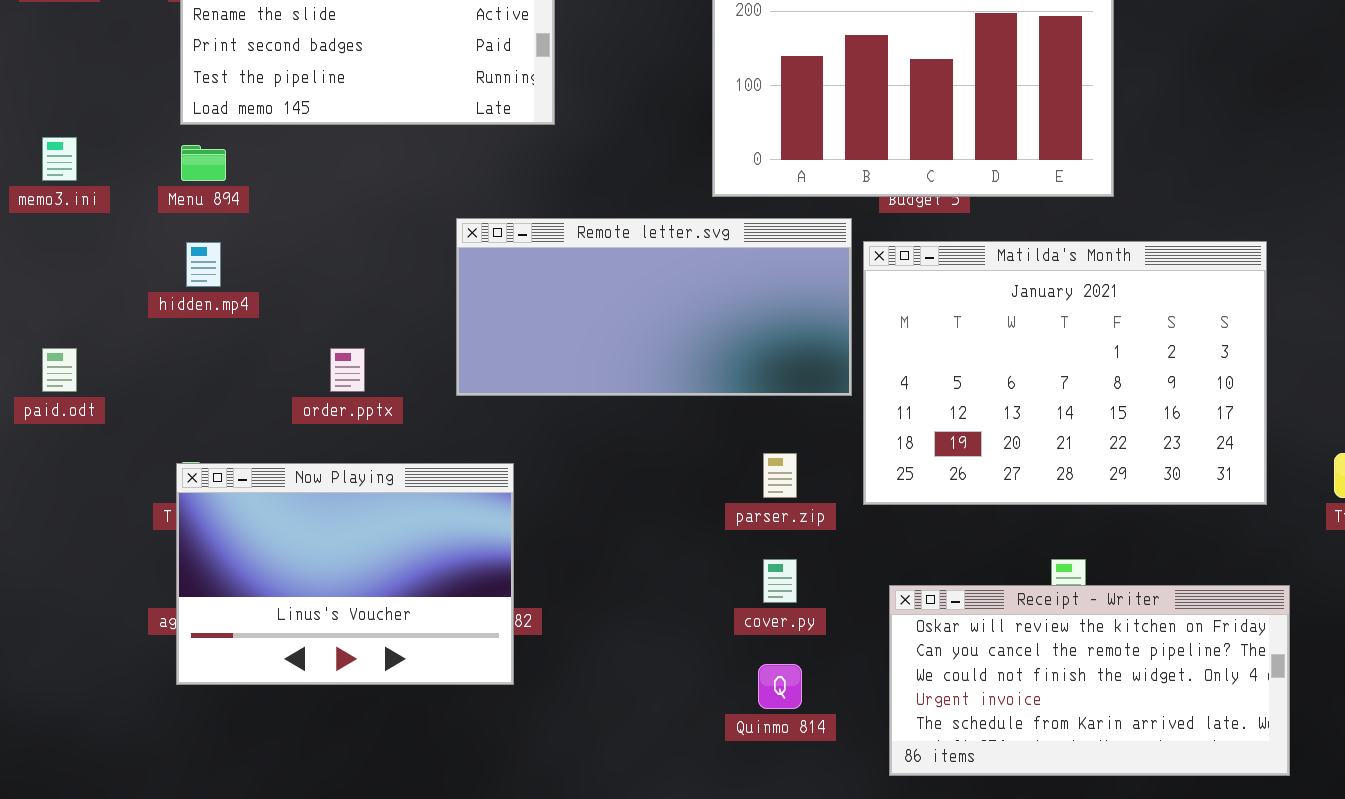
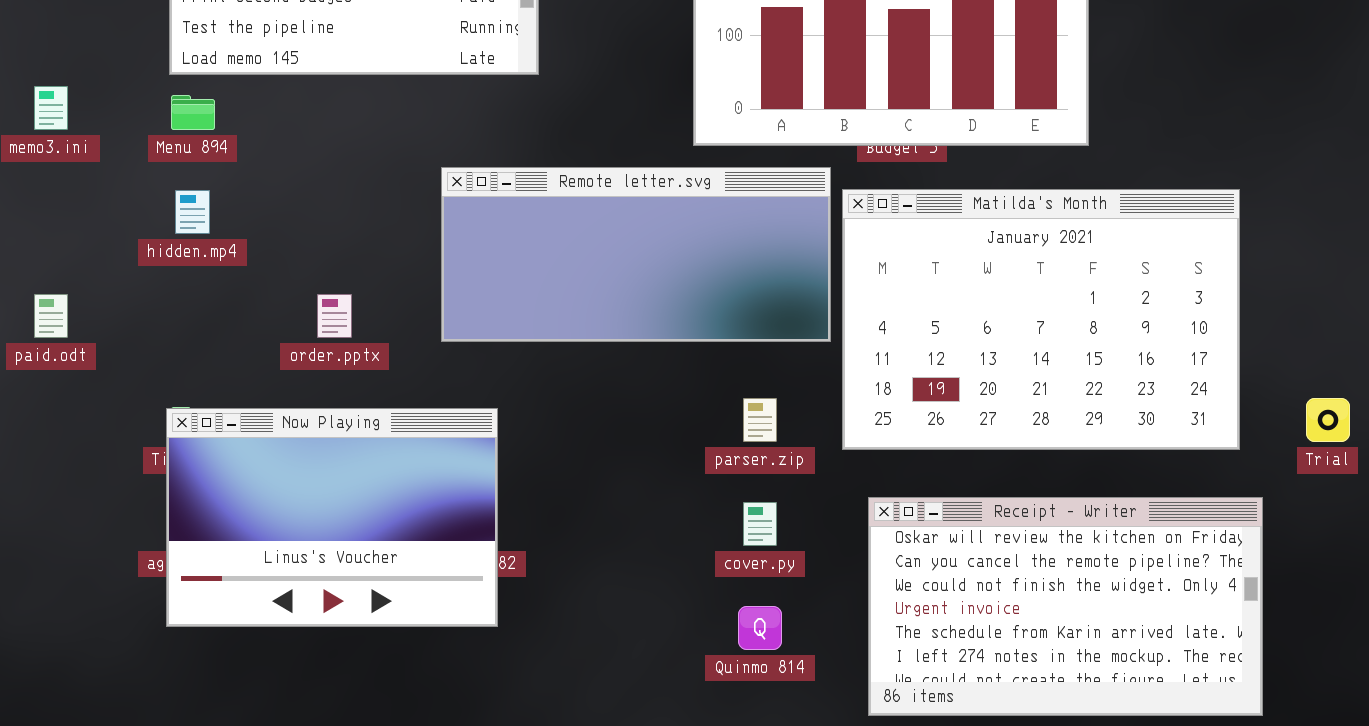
Receipt - Writer: [889,585,1290,776] -> [868,497,1263,716], resized

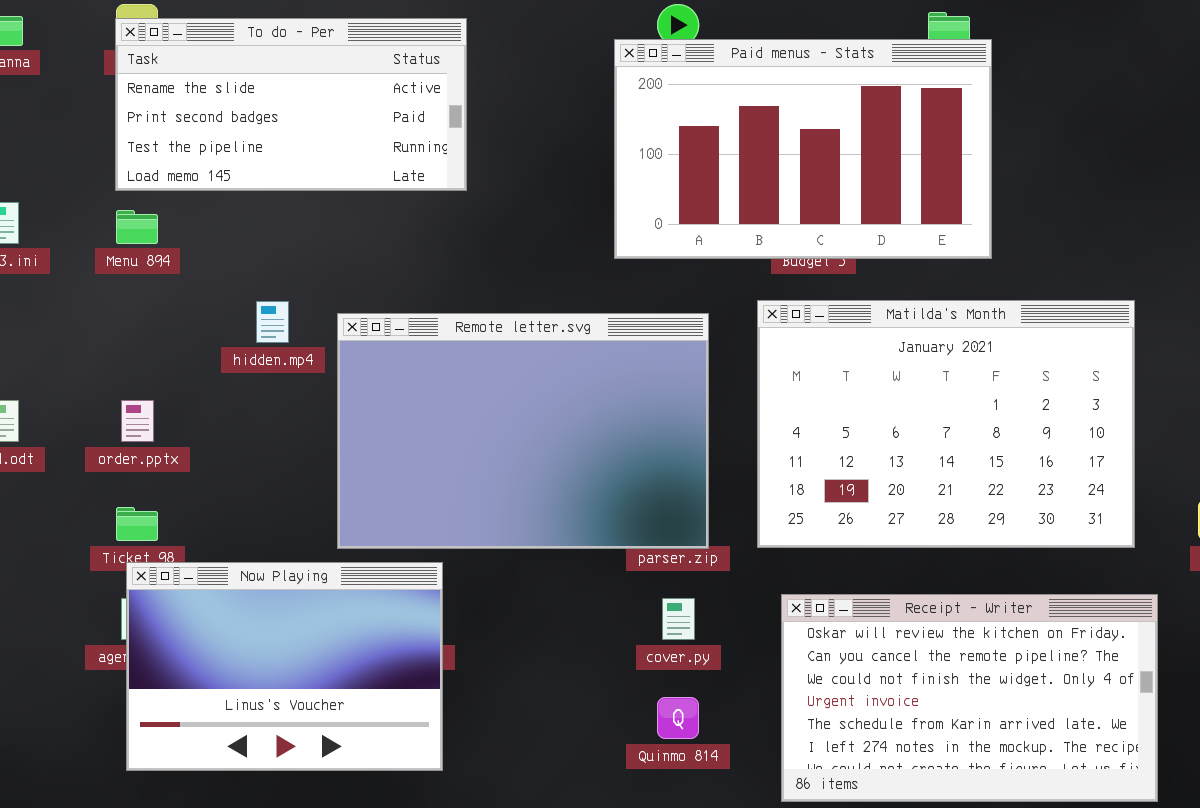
Remote letter.svg: [441,167,831,342] -> [337,313,709,549], moved, resized
hidden.mp4: [175,190,210,234] -> [256,301,289,343], moved
order.pptx: [317,294,352,338] -> [121,400,154,442], moved
Now Playing: [166,408,498,627] -> [126,562,443,771], moved

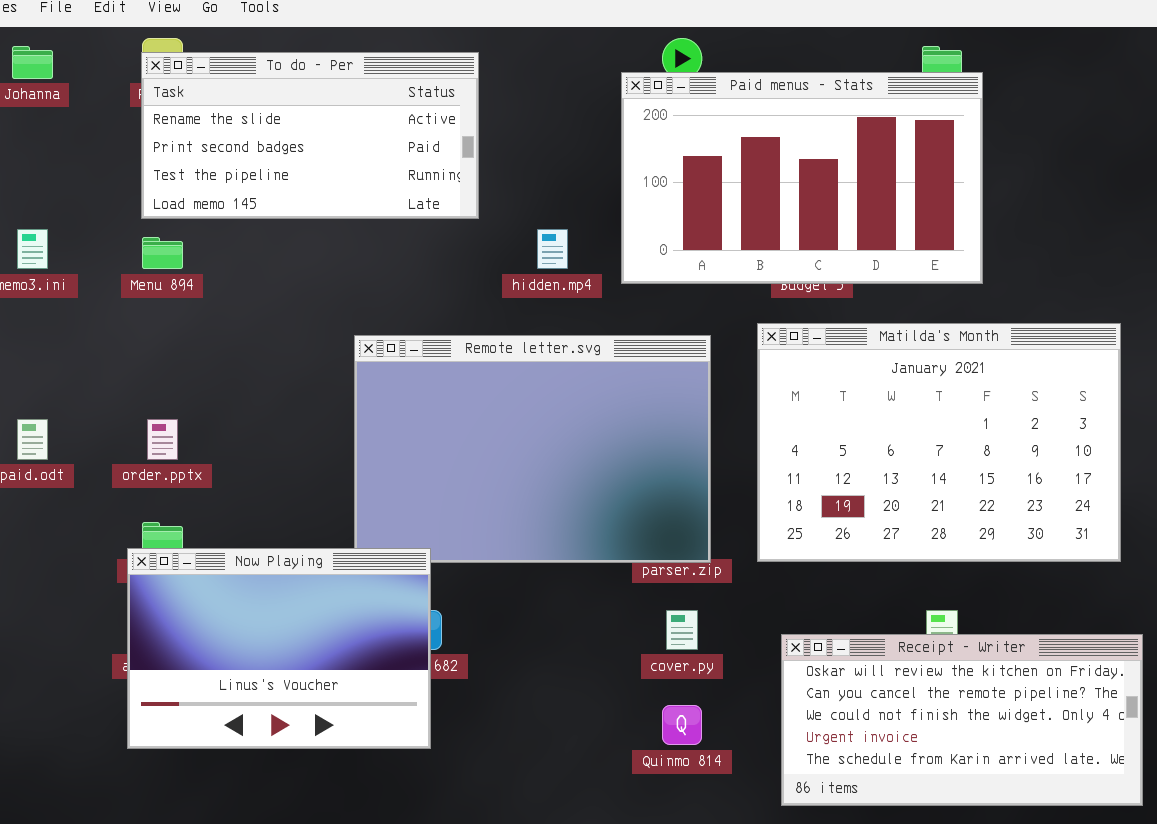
hidden.mp4: [256,301,289,343] -> [537,229,568,269], moved
Now Playing: [126,562,443,771] -> [127,548,431,749], moved
Receipt - Writer: [781,594,1158,802] -> [781,634,1143,806], resized

